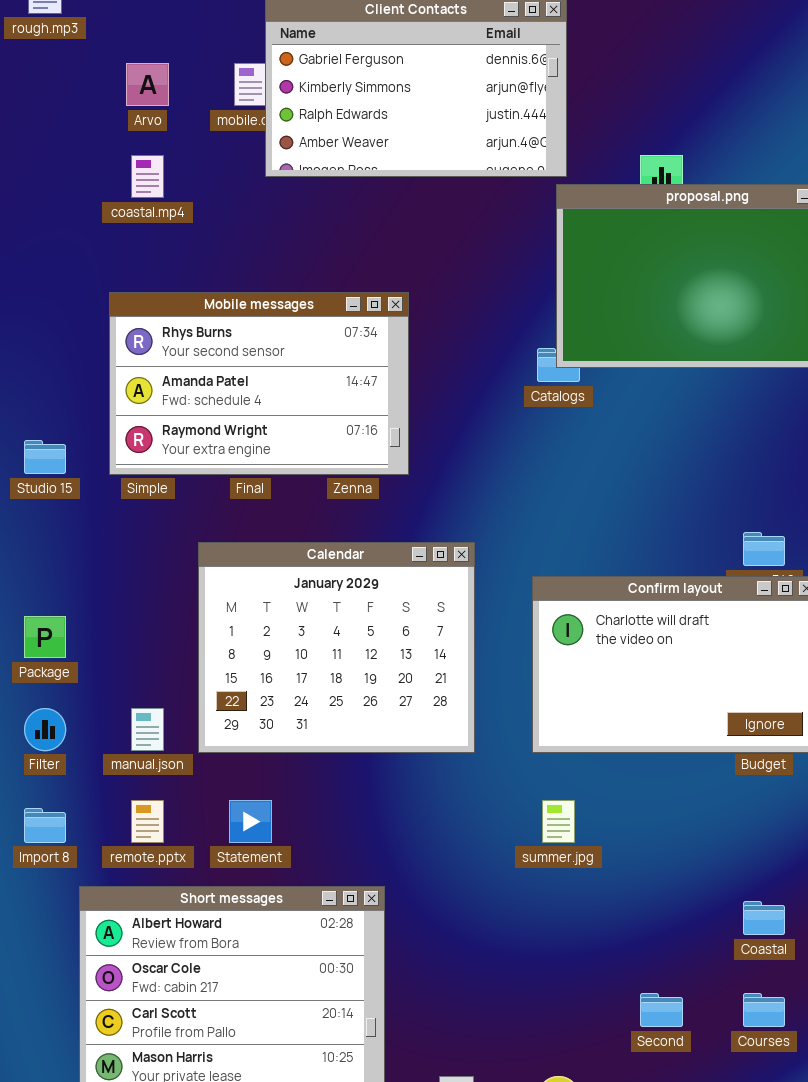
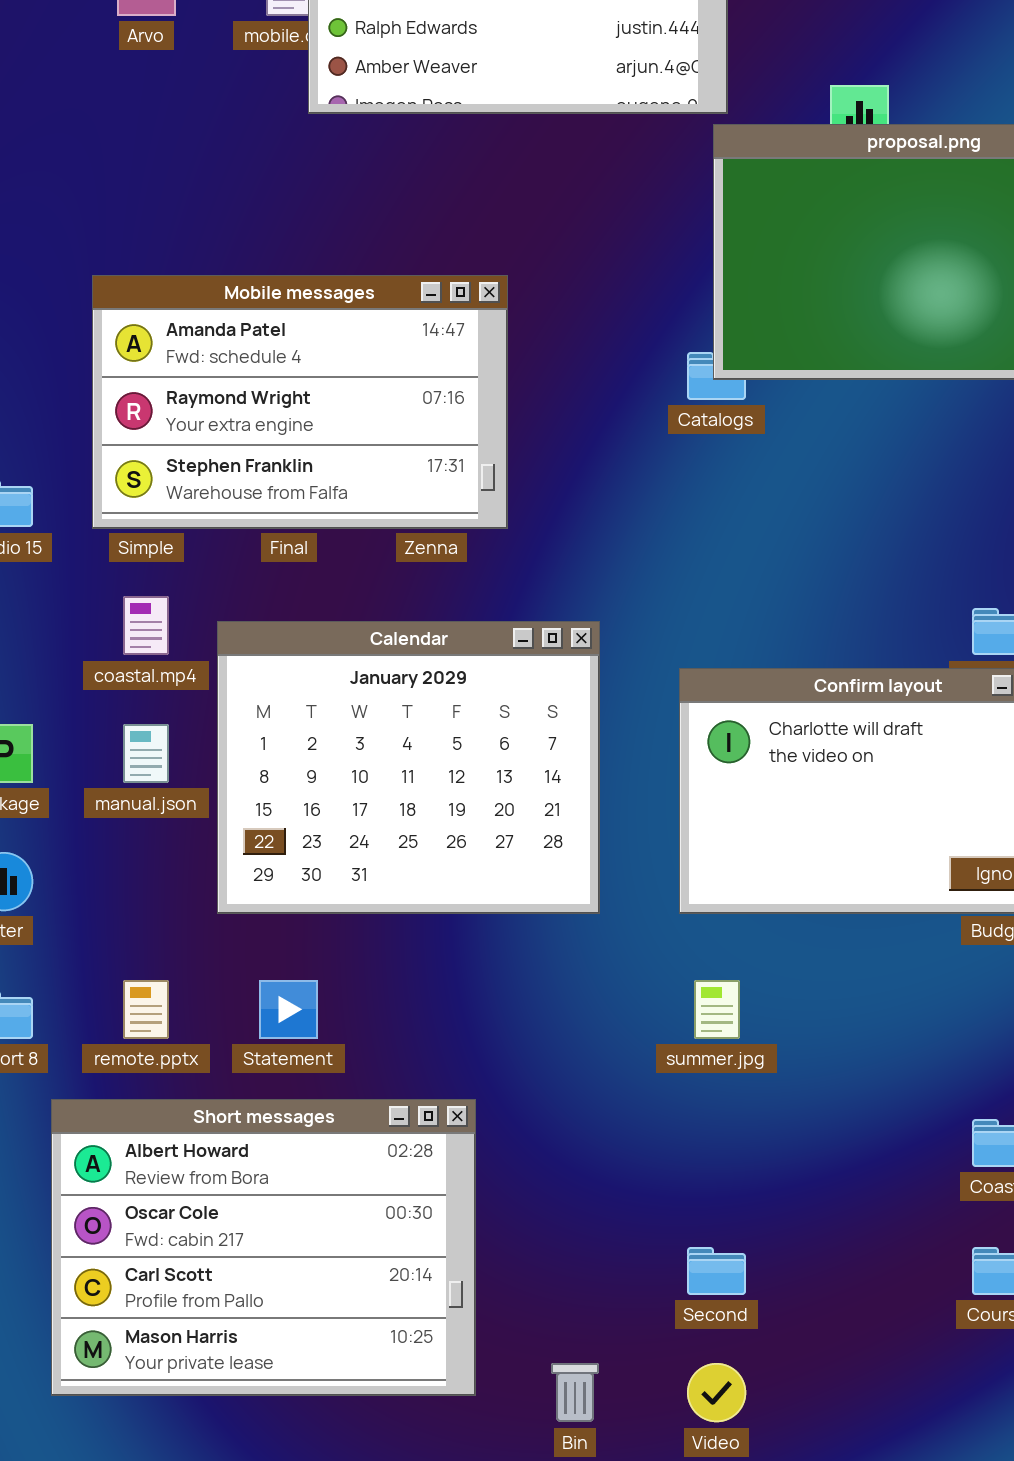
coastal.mp4: [131,155,164,198] -> [123,596,169,655], moved
Mobile messages: [109,292,409,475] -> [92,275,508,529], scrolled down 1 row
manual.json: [131,708,164,751] -> [123,724,169,783], moved
Second: [640,993,683,1027] -> [687,1247,746,1295], moved

